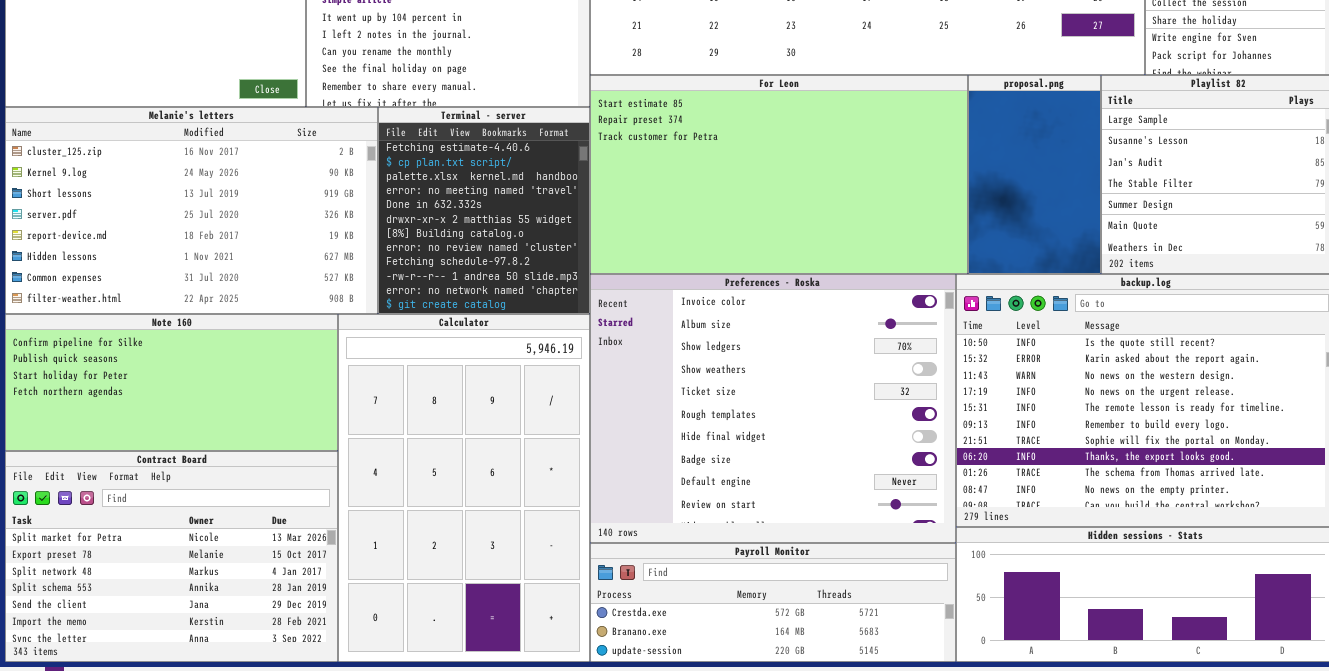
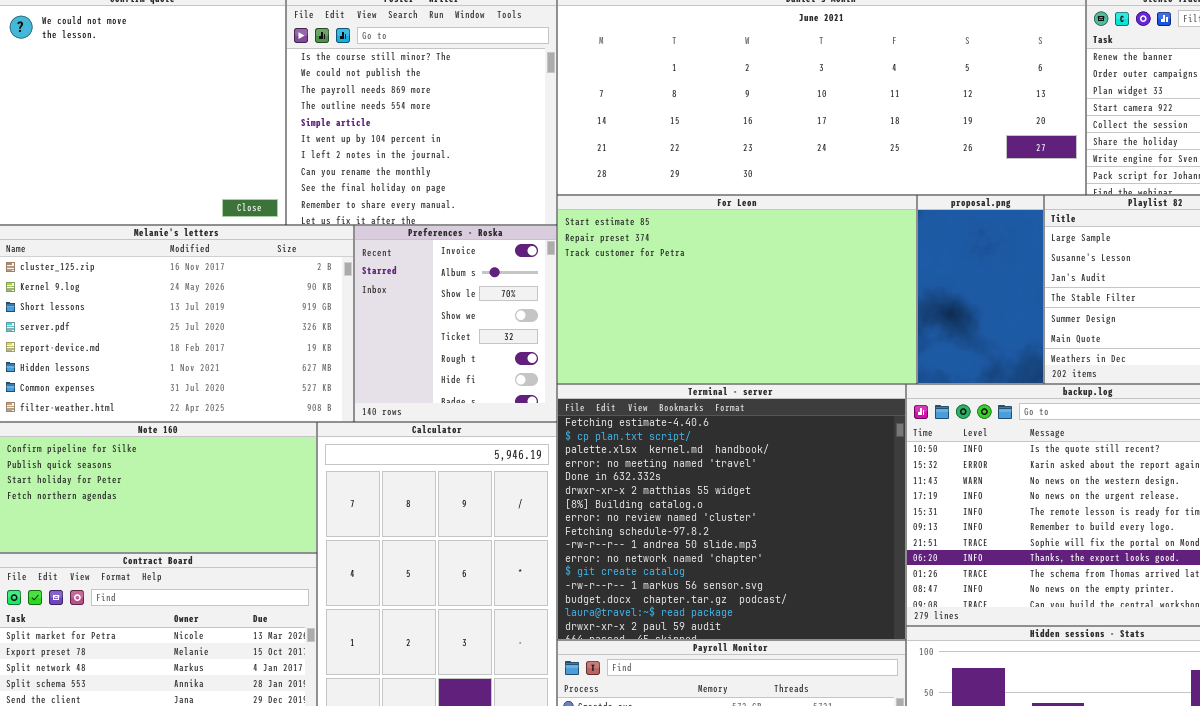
Terminal - server: [378,107,590,314] -> [557,384,906,640], moved, resized
Preferences - Roska: [590,274,956,543] -> [354,225,557,422], moved, resized

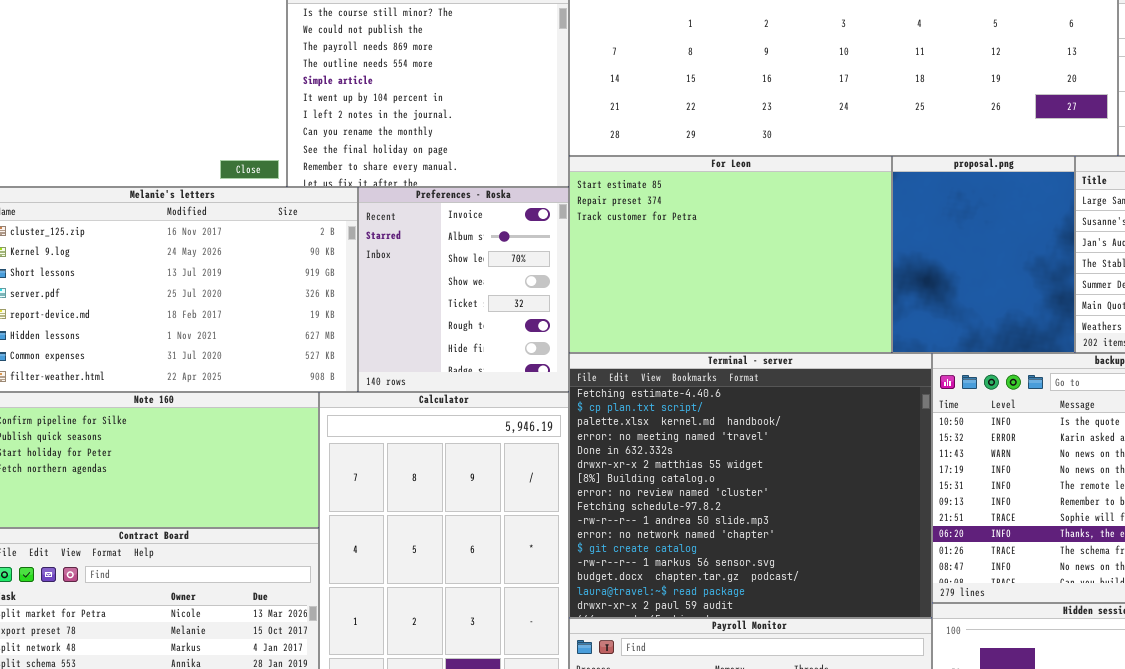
For Leon: [557,195,917,384] -> [569,156,892,353], resized
proposal.png: [917,195,1044,384] -> [892,156,1075,353], resized

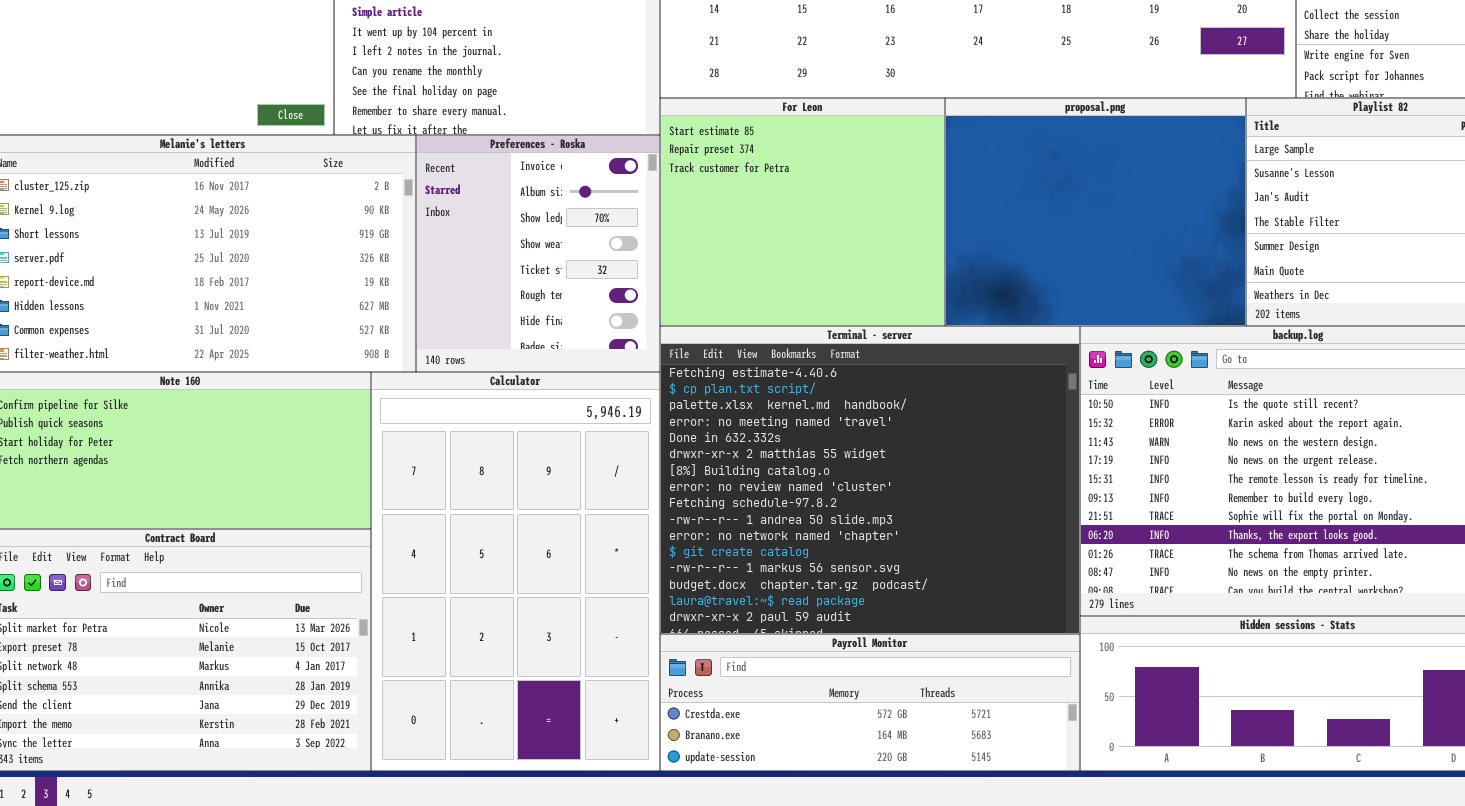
For Leon: [569,156,892,353] -> [660,98,945,326], resized
proposal.png: [892,156,1075,353] -> [945,98,1246,326], resized

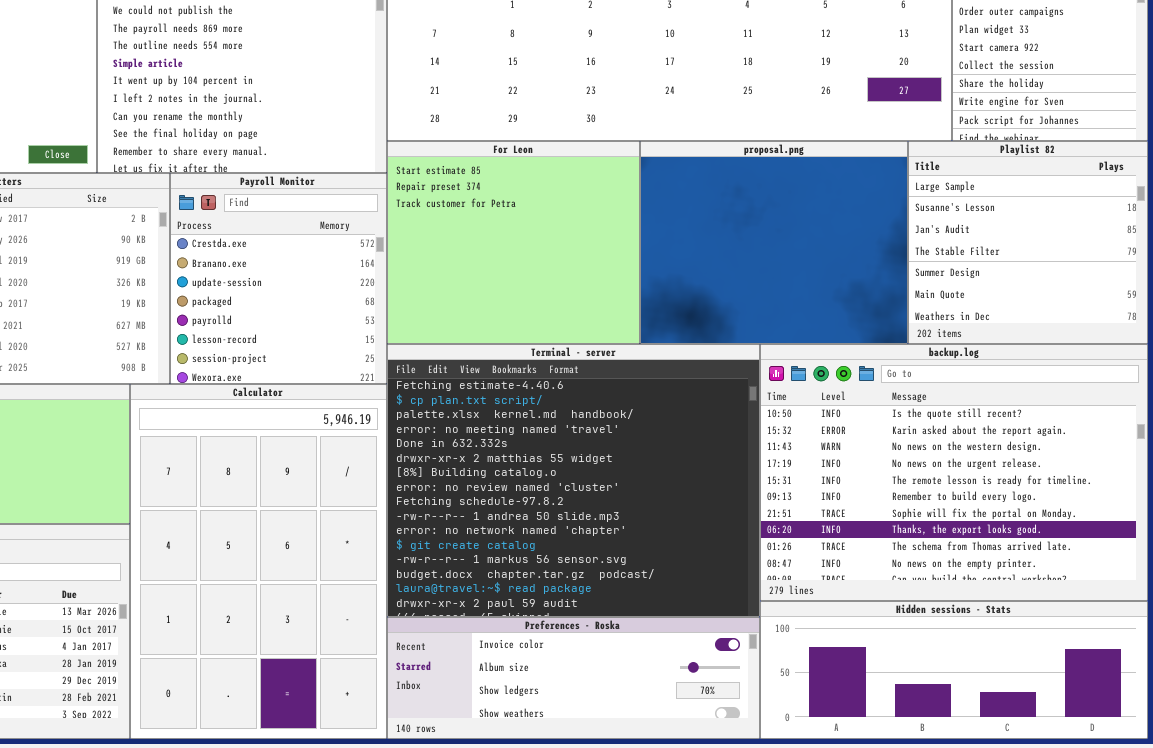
Preferences - Roska: [416,135,660,372] -> [387,617,760,739], moved, resized
Payroll Monitor: [660,634,1080,771] -> [170,173,387,384], moved, resized

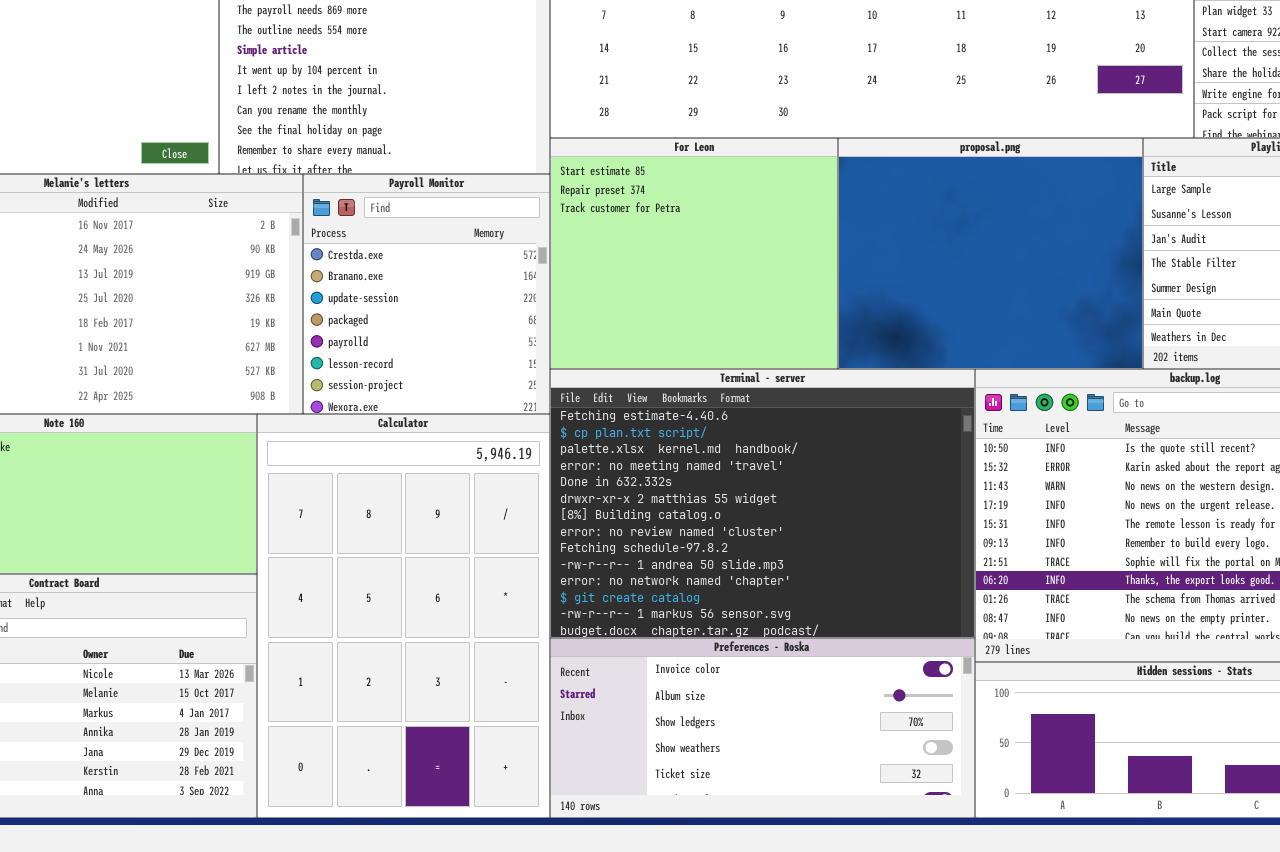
Terminal - server: [387,344,760,617] -> [550,369,975,638], resized
Preferences - Roska: [387,617,760,739] -> [550,638,975,818], resized

